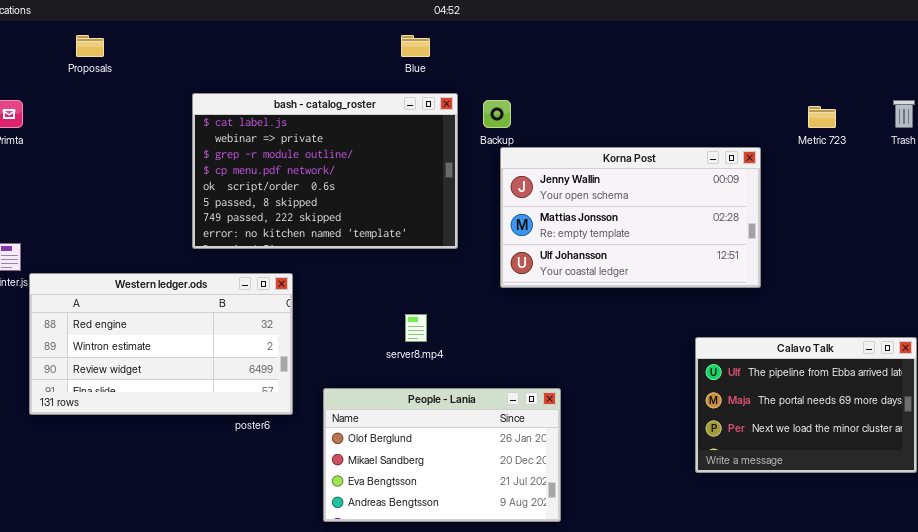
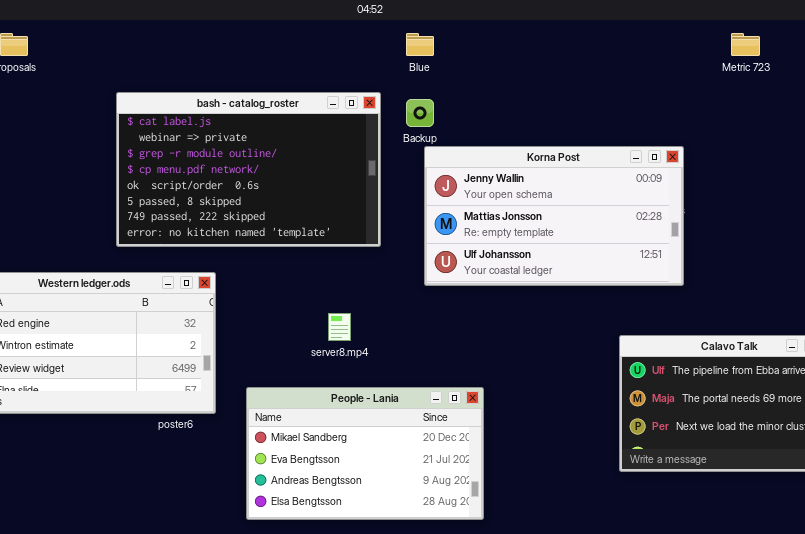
Blue: [401,35,430,57] -> [406,33,434,56], moved
Metric 723: [808,106,836,128] -> [731,33,760,56], moved
People - Lania: [323,388,561,522] -> [246,387,484,520], scrolled down 1 row

